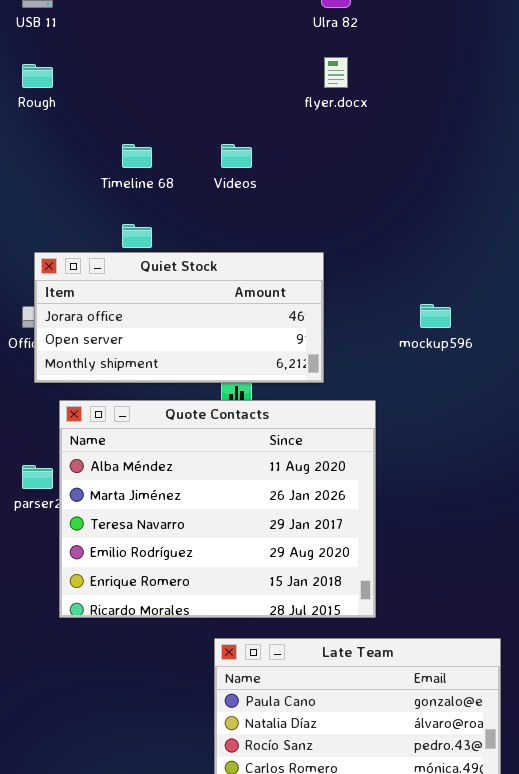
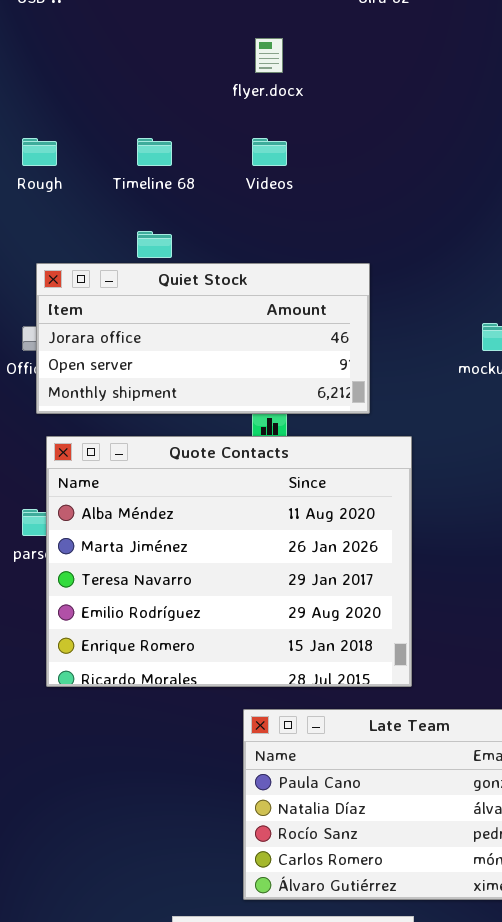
flyer.docx: [324,57,348,88] -> [255,38,283,73], moved
Rough: [22,64,53,88] -> [22,138,57,166], moved
Quote Contacts: [59,400,376,618] -> [46,436,412,687], moved

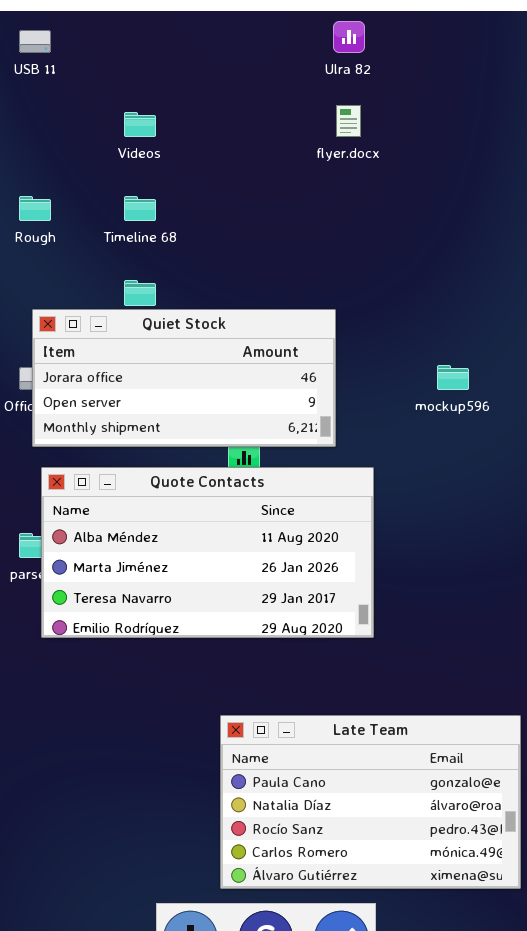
flyer.docx: [255,38,283,73] -> [336,105,361,137], moved
Videos: [252,138,287,166] -> [124,112,156,137], moved
Quote Contacts: [46,436,412,687] -> [41,467,374,638], resized

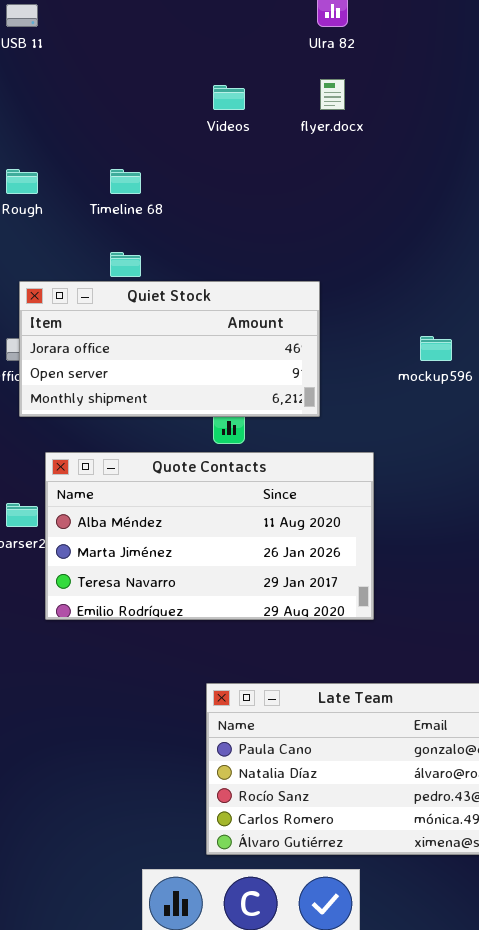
Videos: [124,112,156,137] -> [213,85,245,110], moved
Quote Contacts: [41,467,374,638] -> [45,452,374,620], moved

